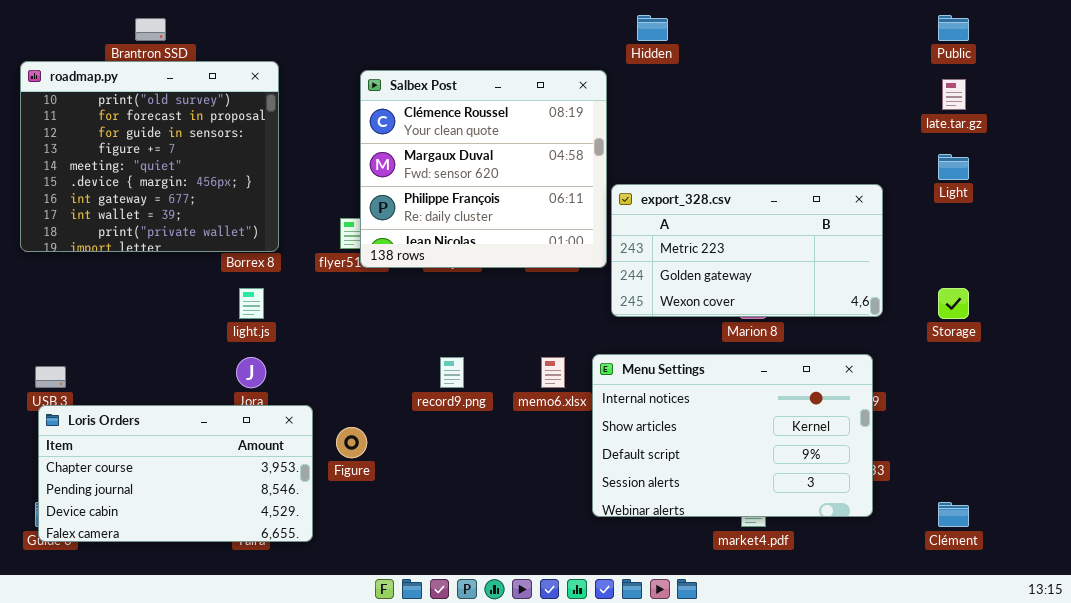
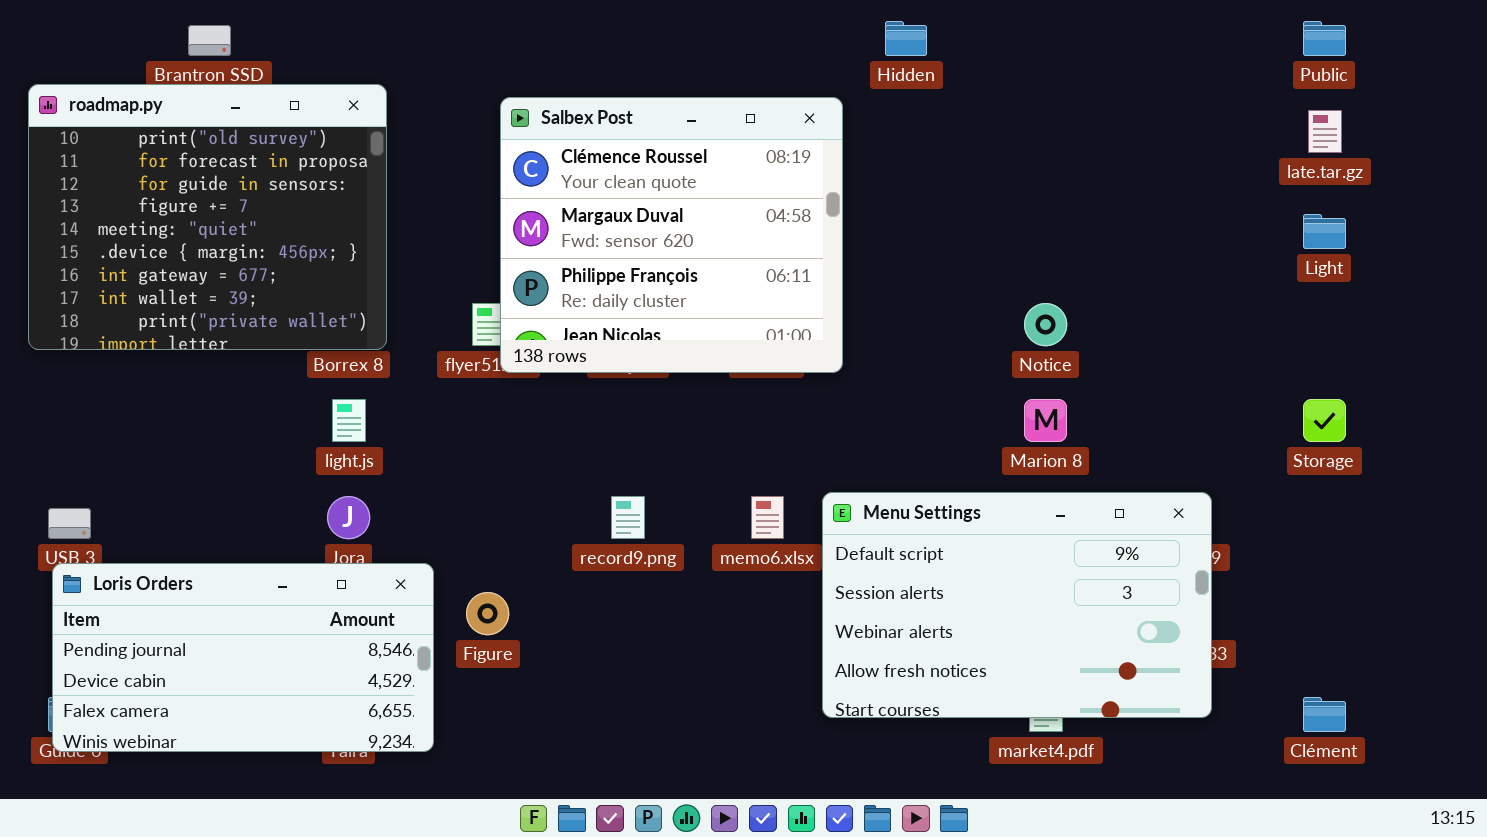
export_328.csv: [611,184,883,317] -> none, closed
Menu Settings: [592,354,873,517] -> [822,492,1212,718], scrolled down 2 rows
Loris Orders: [38,405,313,542] -> [52,563,434,752], scrolled down 1 row

